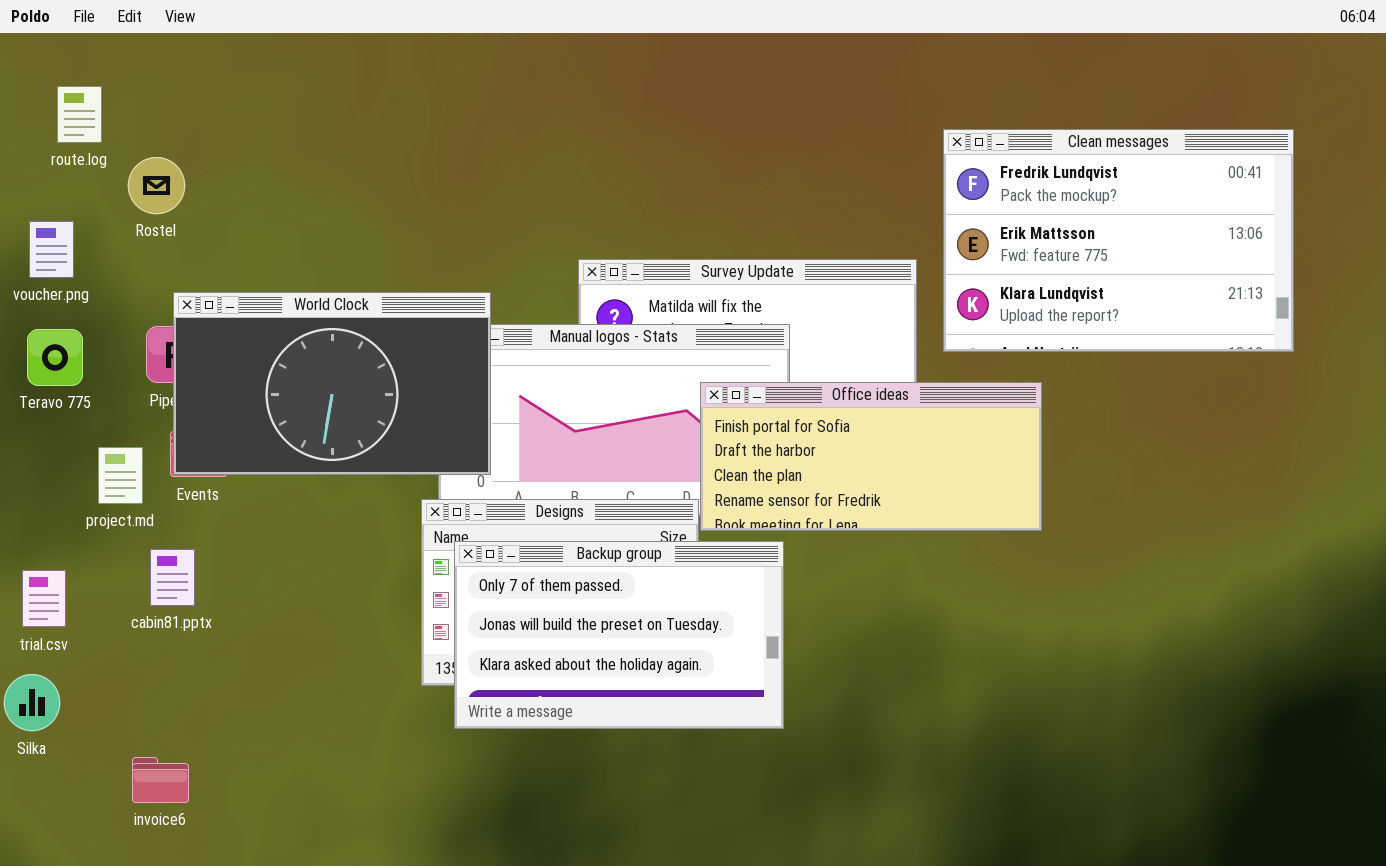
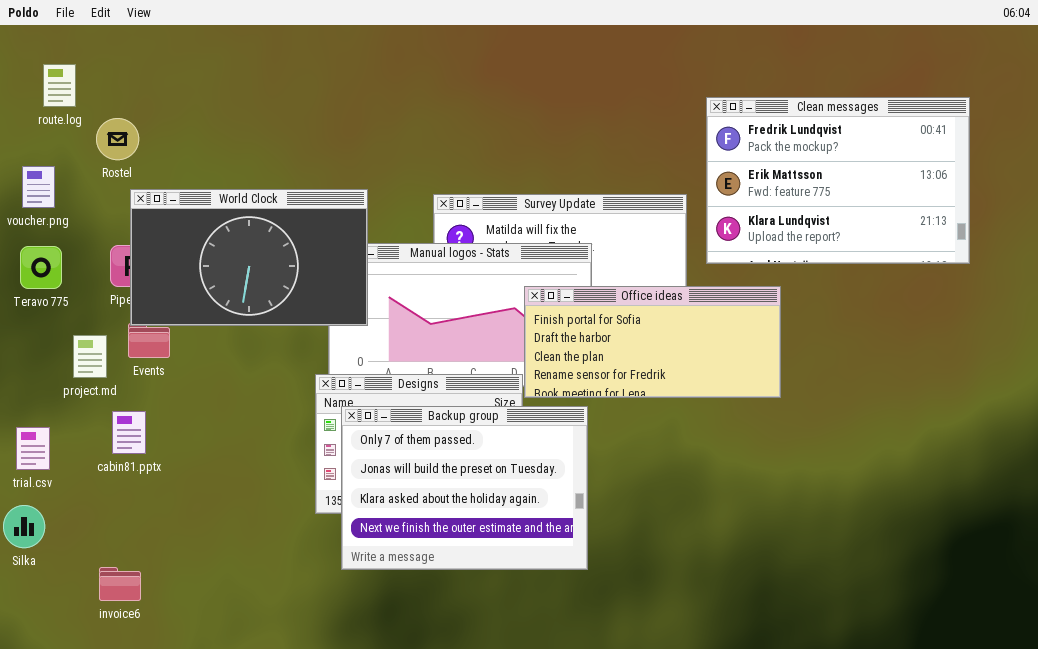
World Clock: [173,292,491,475] -> [130,189,368,326], moved
Backup group: [454,541,784,729] -> [341,406,588,570], resized

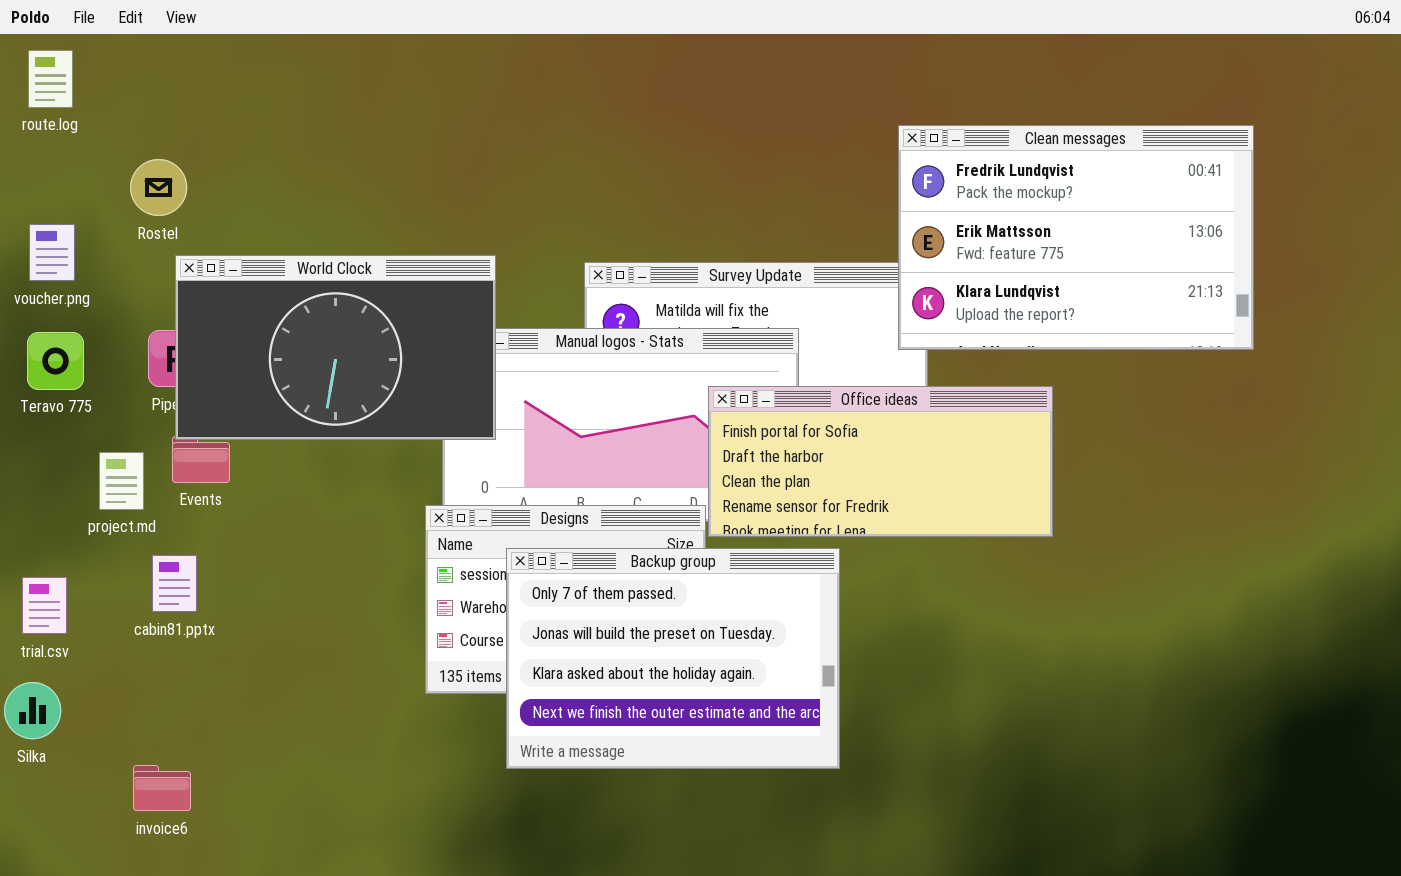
route.log: [43,64,76,107] -> [28,50,73,108], moved
Clean messages: [706,97,970,264] -> [898,125,1254,350], moved
Backup group: [341,406,588,570] -> [506,548,840,769], moved

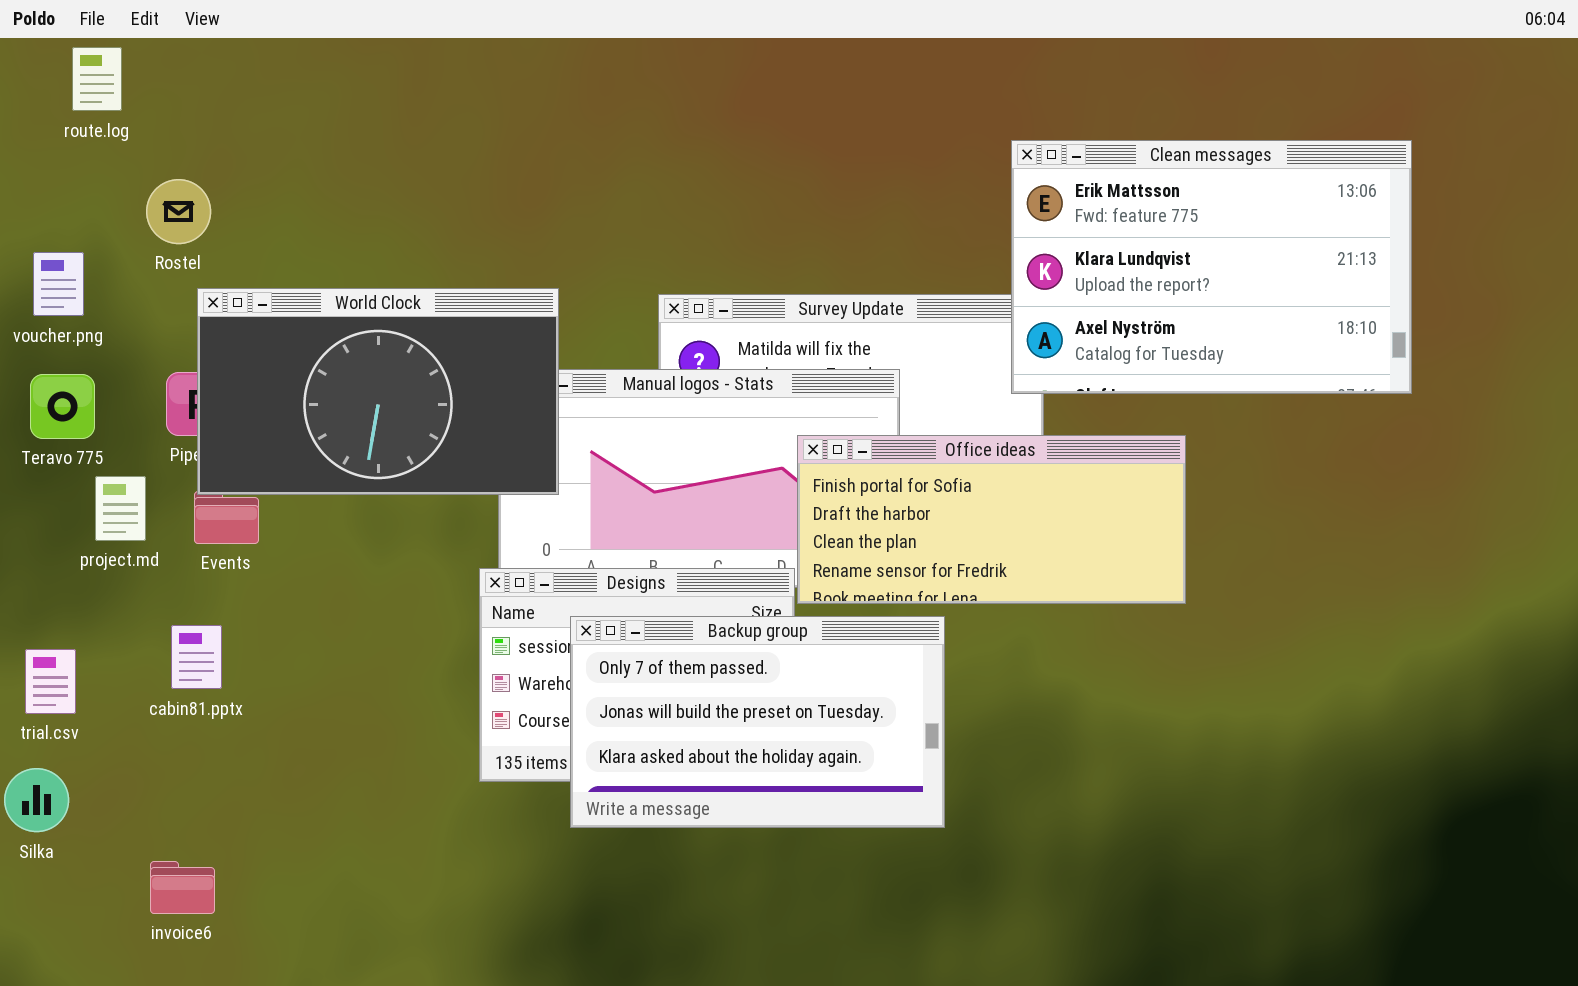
route.log: [28,50,73,108] -> [72,47,122,111], moved
Clean messages: [898,125,1254,350] -> [1011,140,1412,394], scrolled down 1 row
project.md: [99,452,144,510] -> [95,476,146,541], moved
Backup group: [506,548,840,769] -> [570,616,945,828], resized

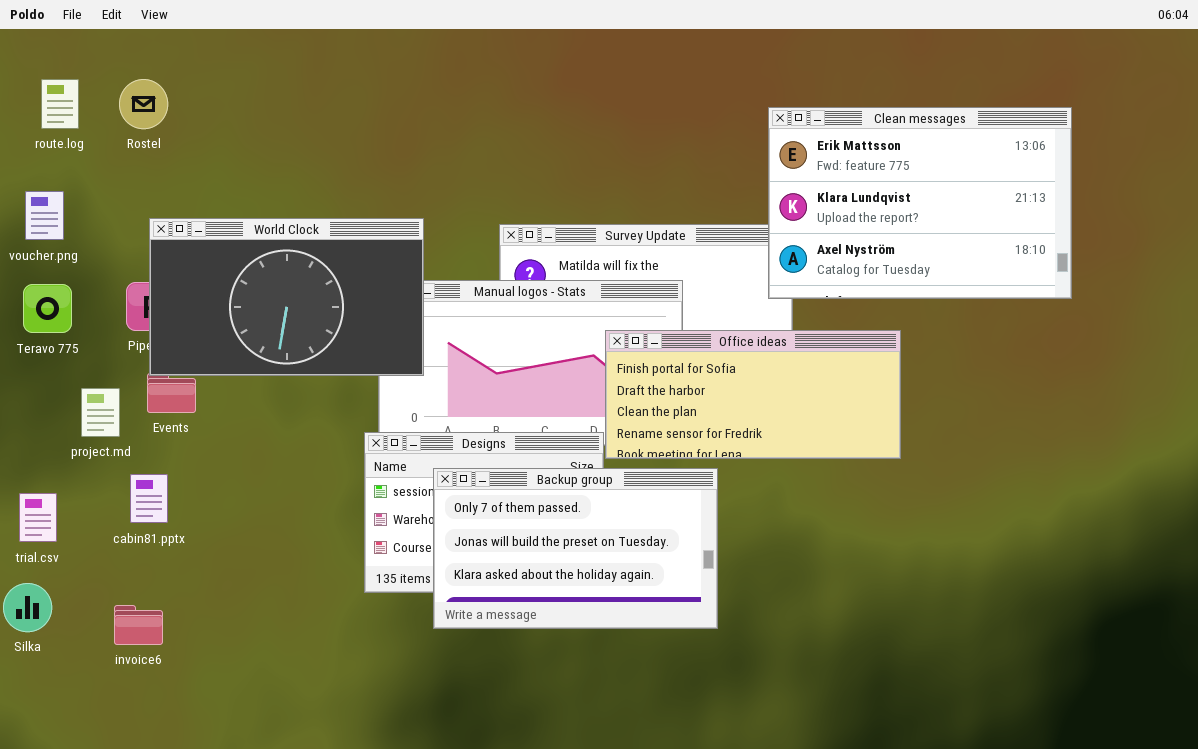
route.log: [72,47,122,111] -> [41,79,79,129], moved
Rostel: [146,179,211,244] -> [119,79,168,129], moved
project.md: [95,476,146,541] -> [81,388,120,437], moved
invoice6: [150,861,215,914] -> [114,605,163,645], moved

